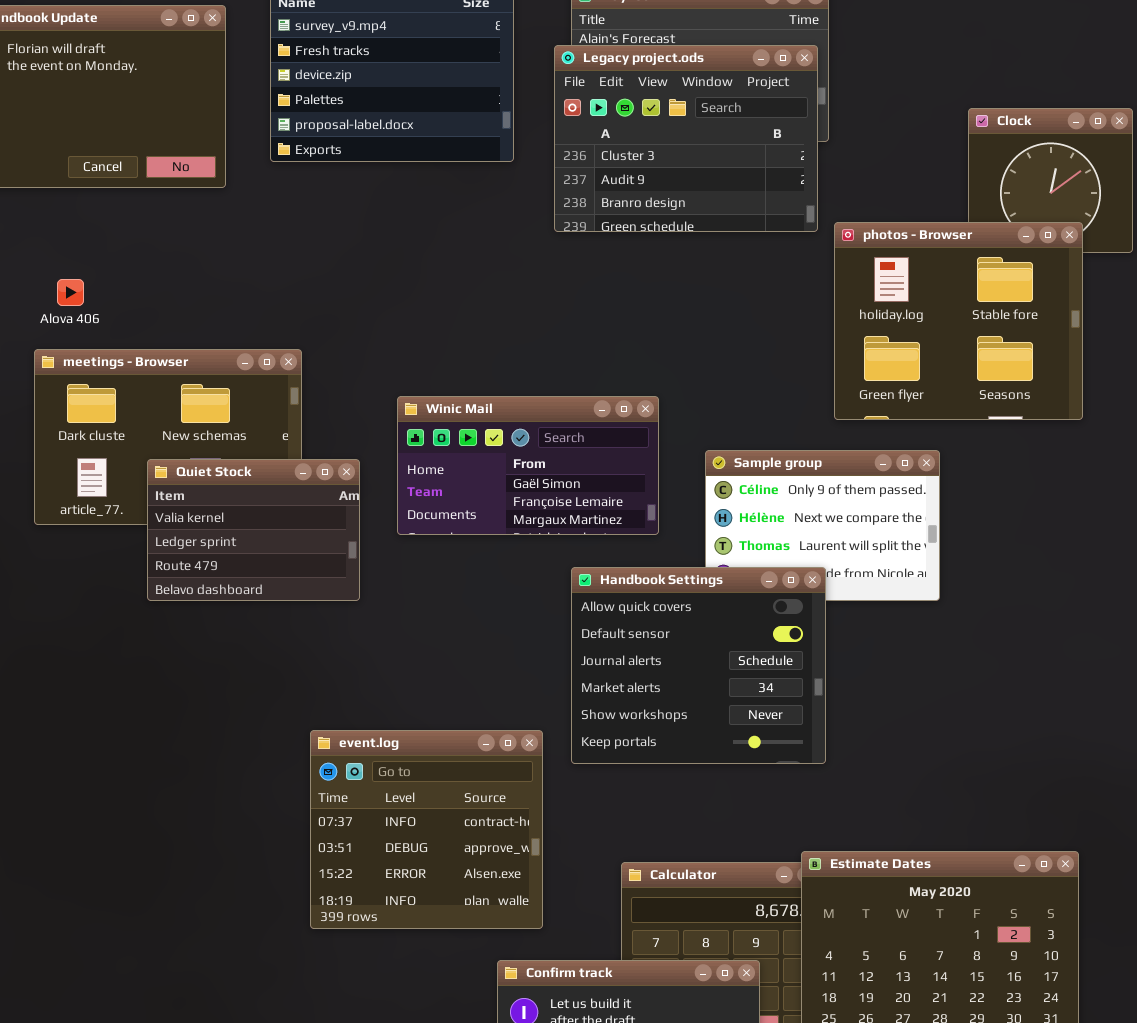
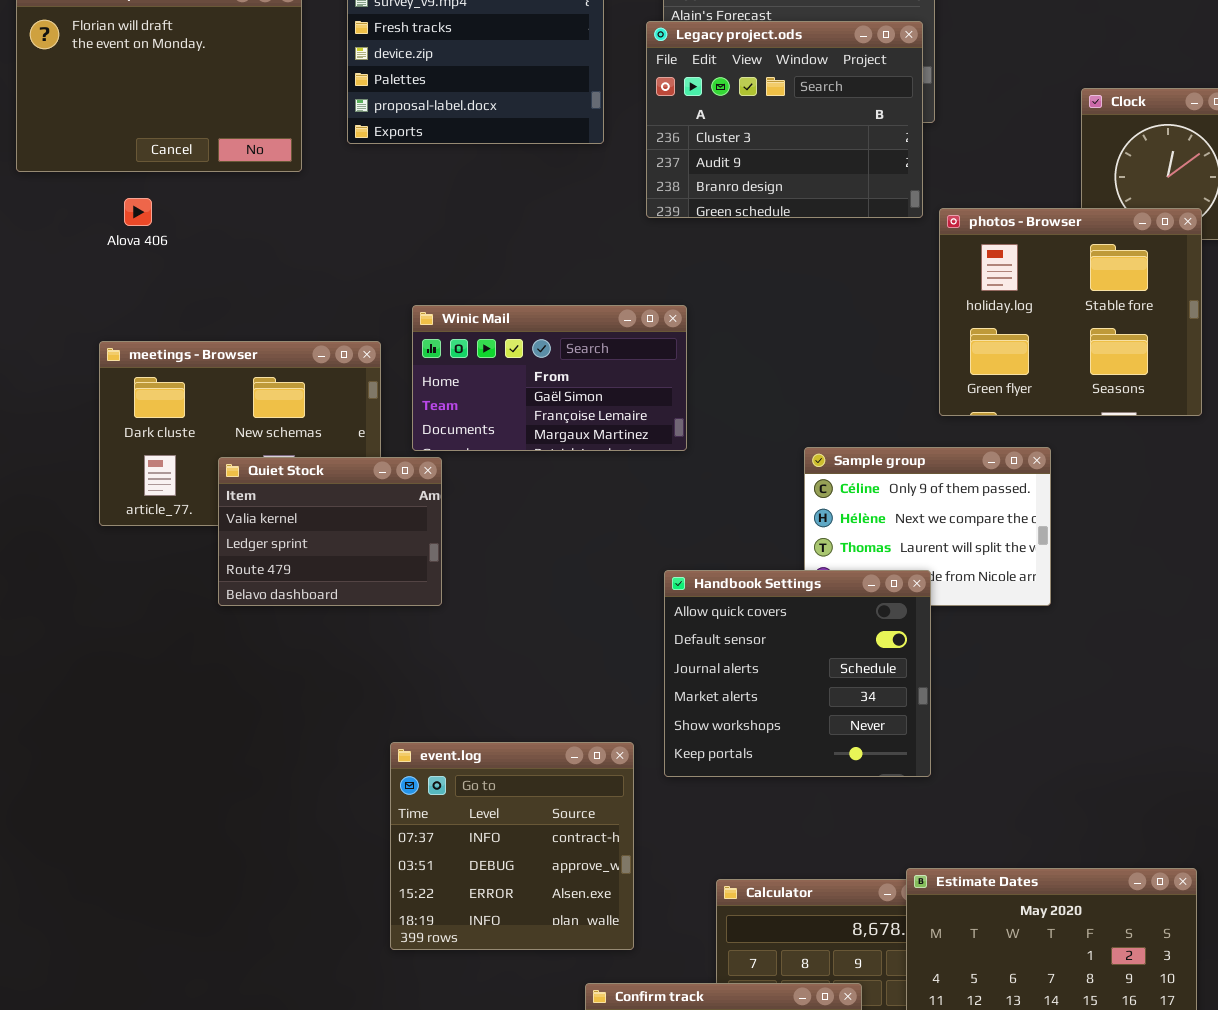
Alova 406: [57,279,84,306] -> [124,198,152,226], moved
Winic Mail: [397,396,659,535] -> [412,305,687,451], moved

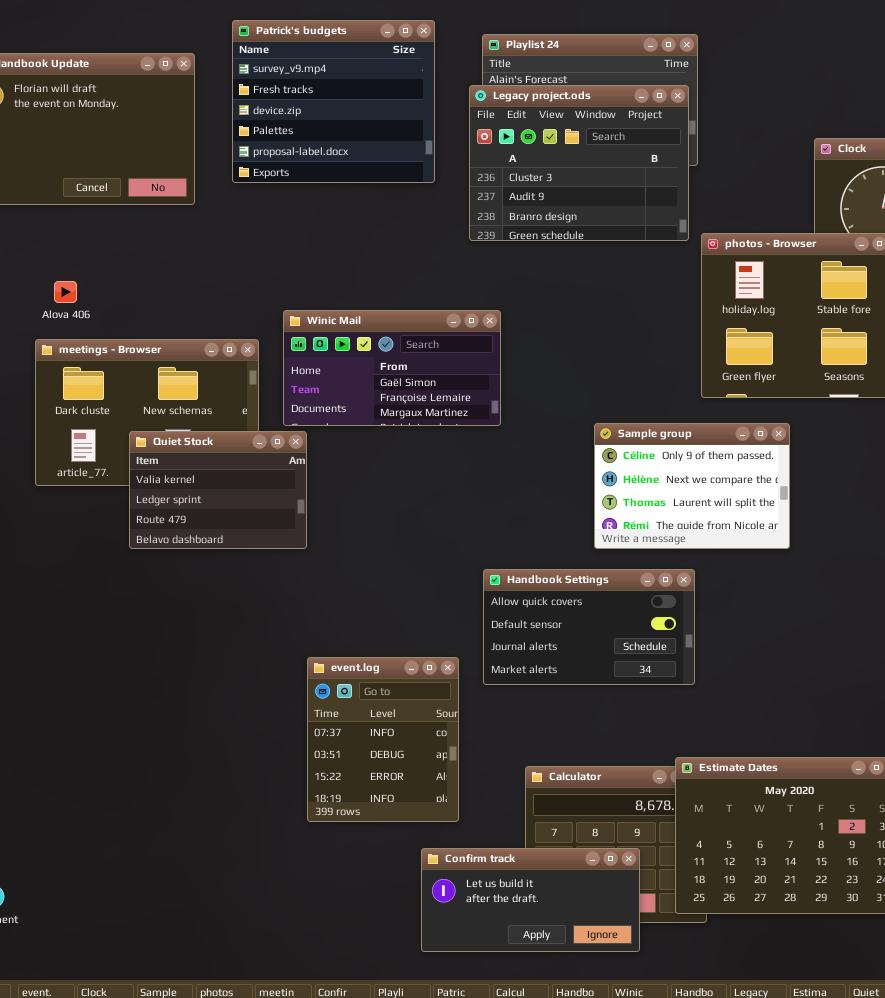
Alova 406: [124,198,152,226] -> [54,281,77,303], moved
Handbook Settings: [664,570,931,777] -> [483,569,695,685], resized
event.log: [390,742,634,950] -> [307,657,459,822], resized

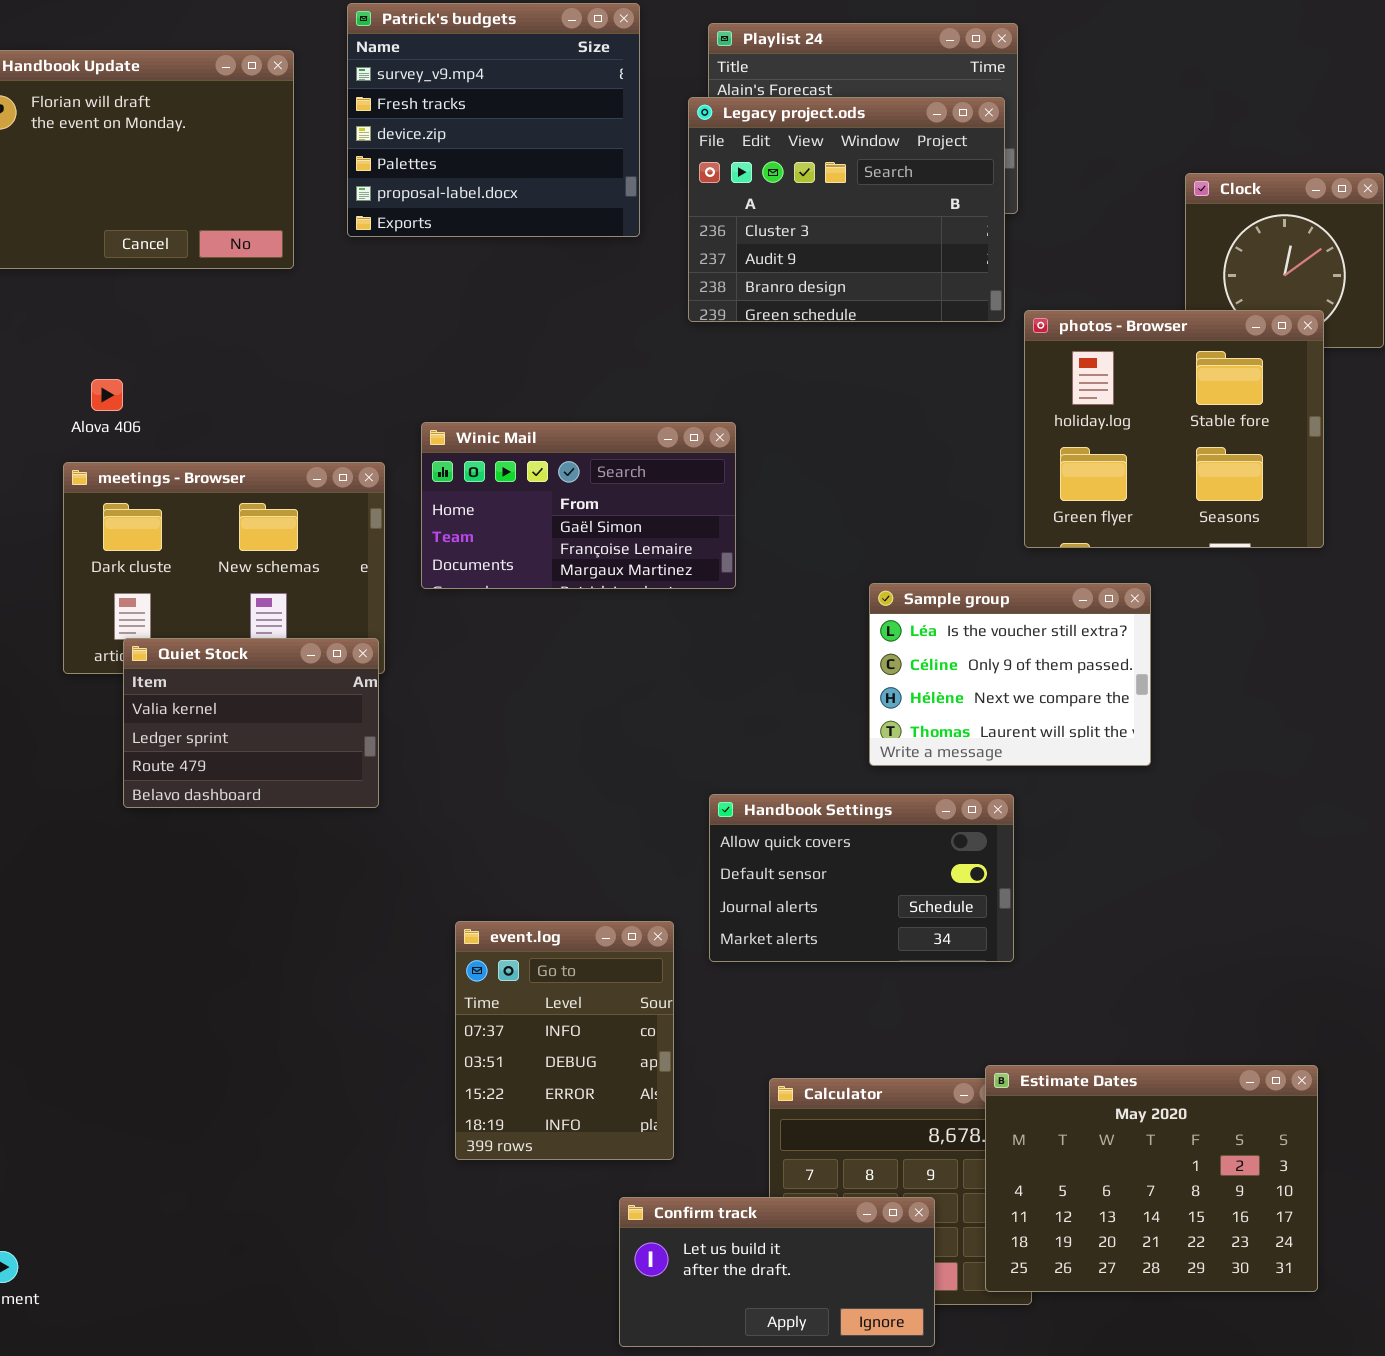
Sample group: [594,423,790,549] -> [869,583,1151,766], scrolled up 1 row
Quiet Stock: [129,431,307,549] -> [123,638,379,808], moved

